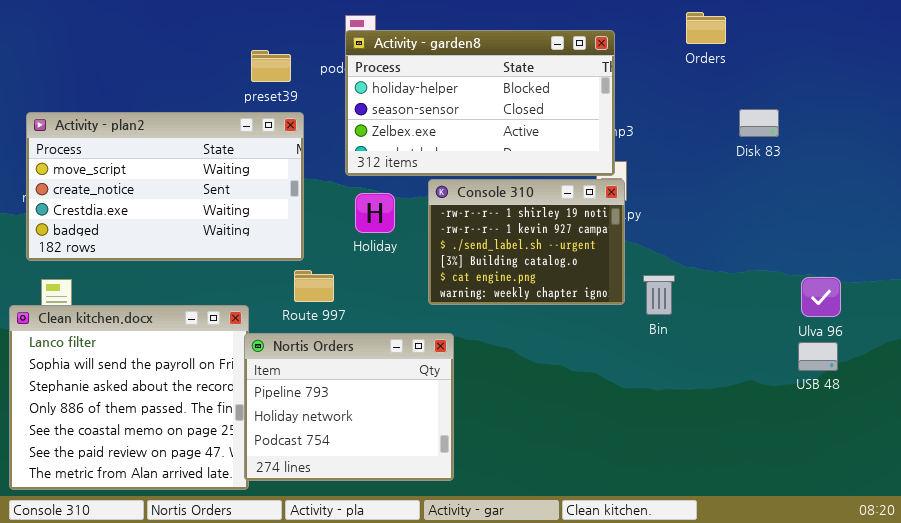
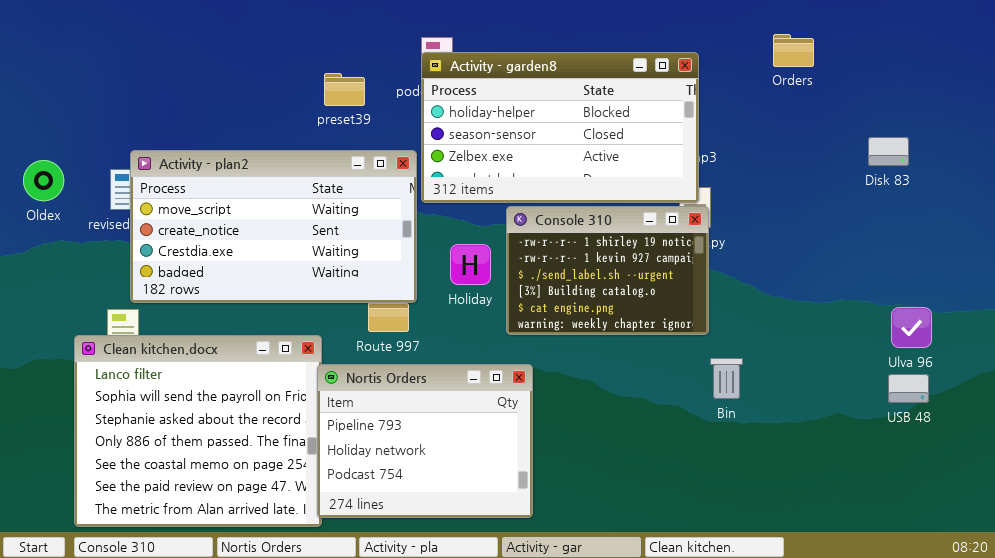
Disk 83: [739,109,779,137] -> [868,137,909,166], moved
Activity - plan2: [26,112,304,261] -> [130,150,417,303], moved
Holiday: [355,193,395,233] -> [450,244,491,285], moved
Bin: [643,275,675,315] -> [710,358,743,399], moved

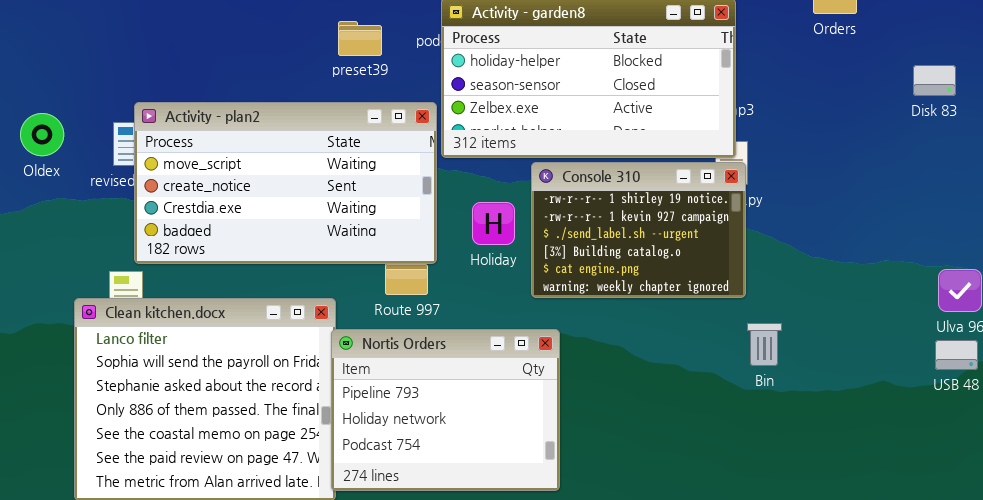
Disk 83: [868,137,909,166] -> [913,65,956,96], moved

